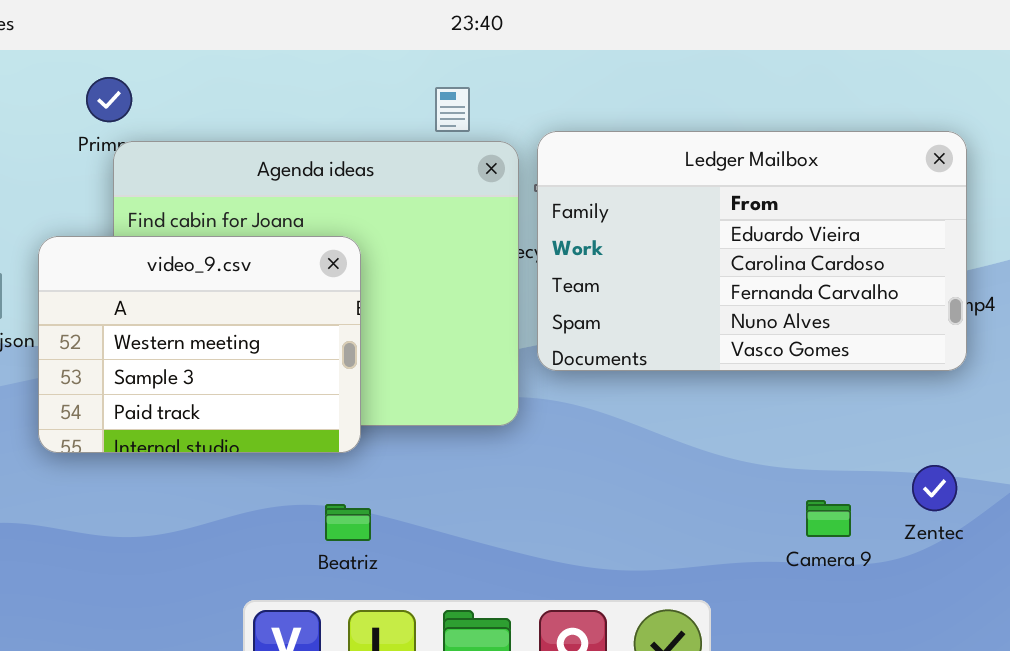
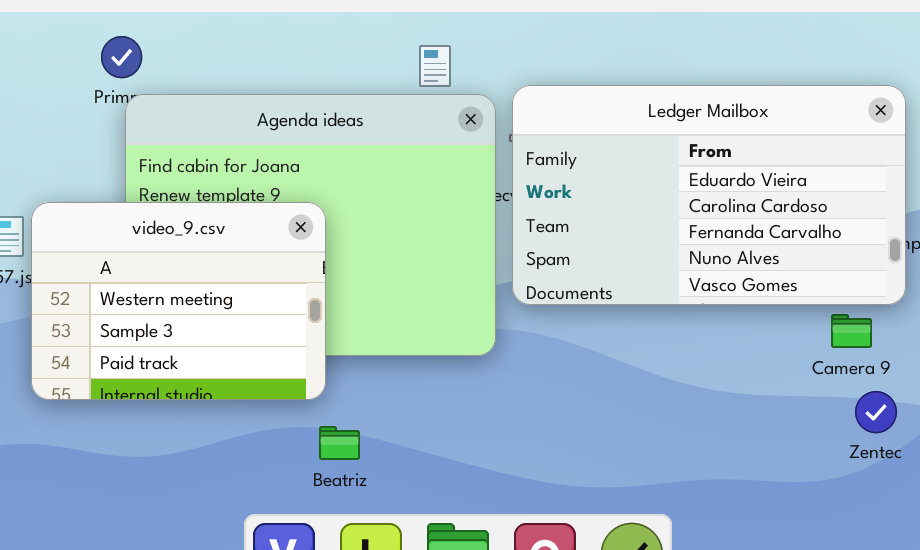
video_9.csv: [38,236,361,453] -> [31,202,326,400], moved
Camera 9: [806,500,851,537] -> [831,314,872,348], moved

